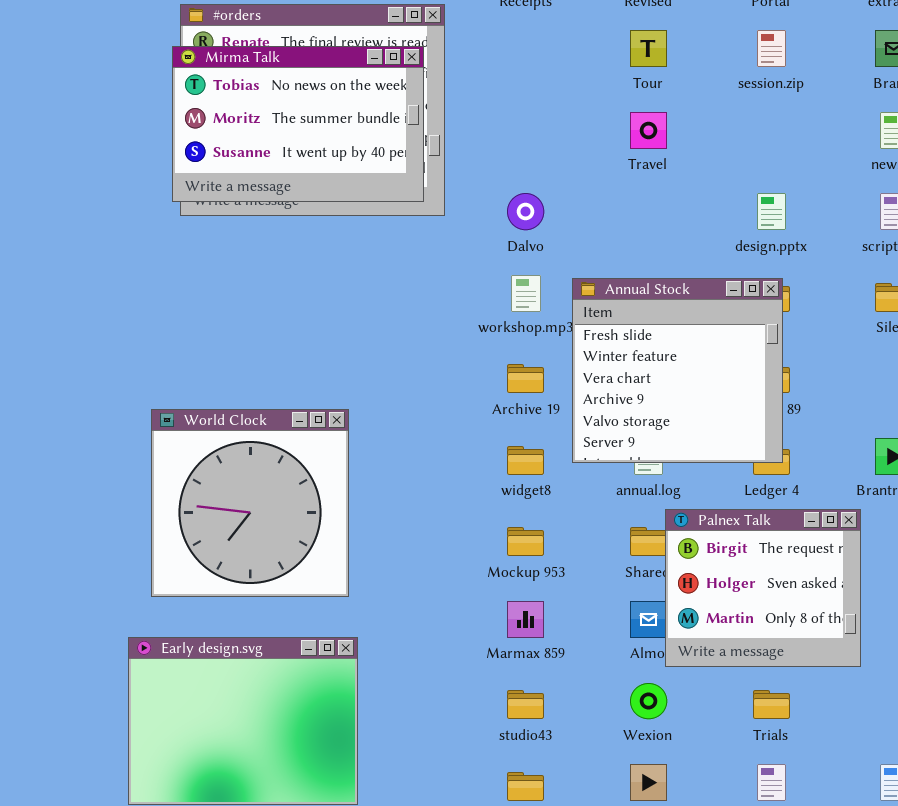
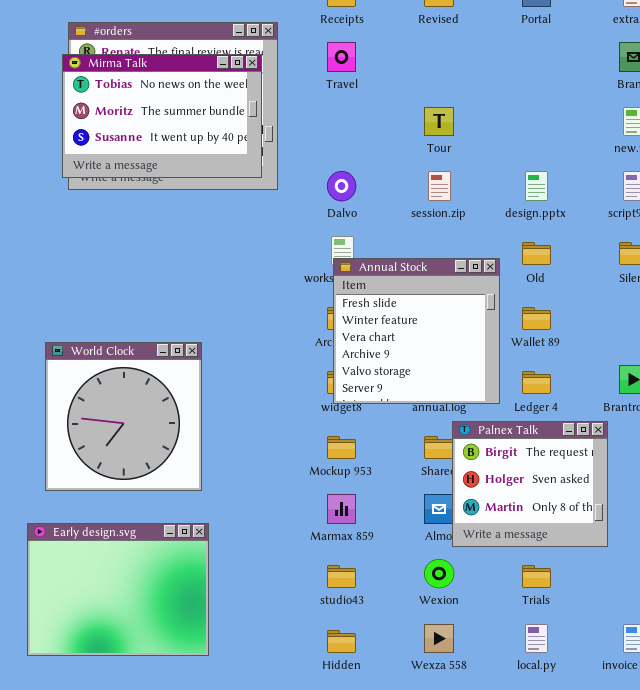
Tour: [630,30,667,67] -> [424,107,454,136], moved
session.zip: [757,30,786,67] -> [428,171,451,201], moved
Travel: [630,112,667,149] -> [327,42,356,72], moved
Annual Stock: [572,278,783,463] -> [333,258,500,404], moved

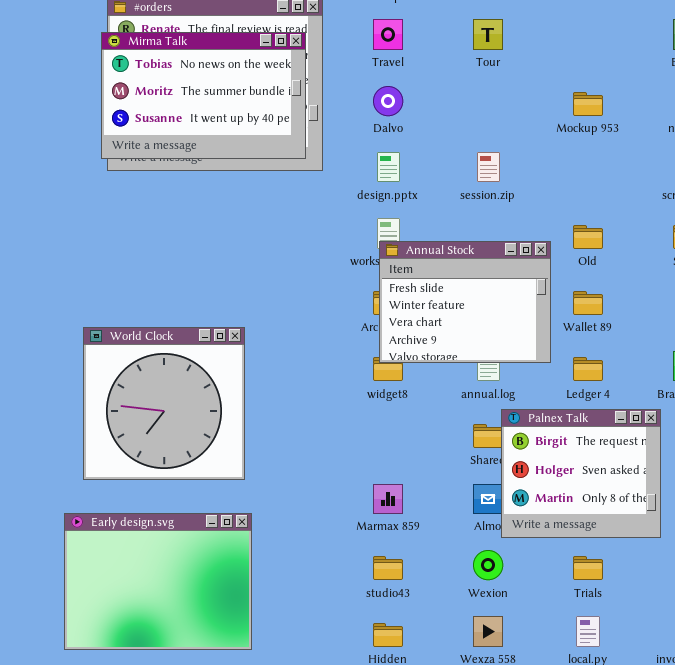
Tour: [424,107,454,136] -> [473,19,503,50], moved
Dalvo: [327,171,356,201] -> [373,86,403,116], moved
design.pptx: [525,171,548,201] -> [377,152,400,182], moved
Annual Stock: [333,258,500,404] -> [379,241,551,363], resized
Mockup 953: [327,436,356,459] -> [573,92,603,116], moved

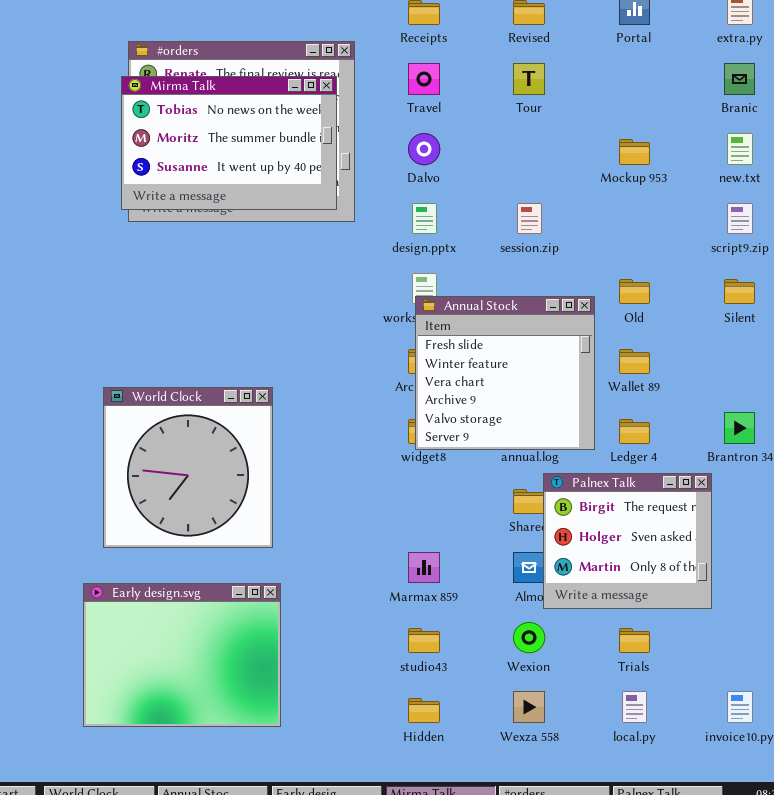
Annual Stock: [379,241,551,363] -> [415,296,595,450], resized

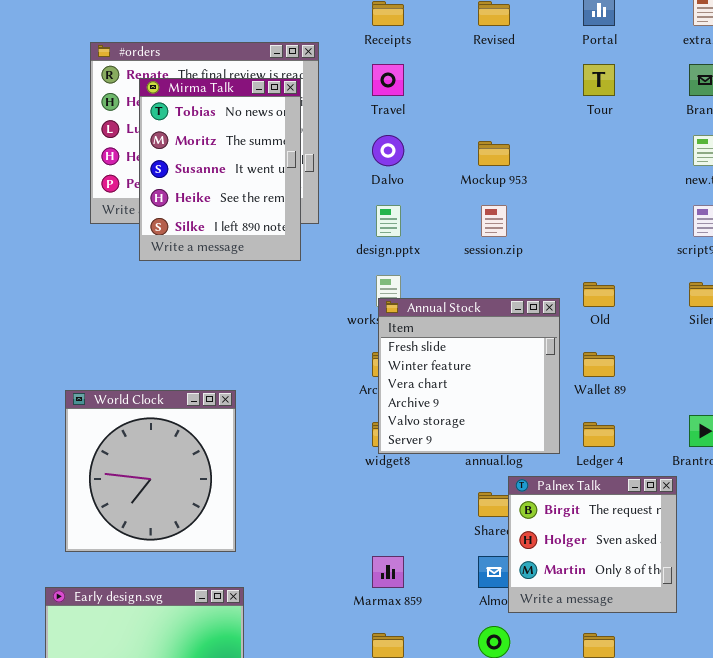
Tour: [513,63,545,95] -> [583,64,615,96], moved
Mirma Talk: [121,76,337,210] -> [139,78,301,261], resized
Mockup 953: [619,139,650,165] -> [478,141,510,166], moved

